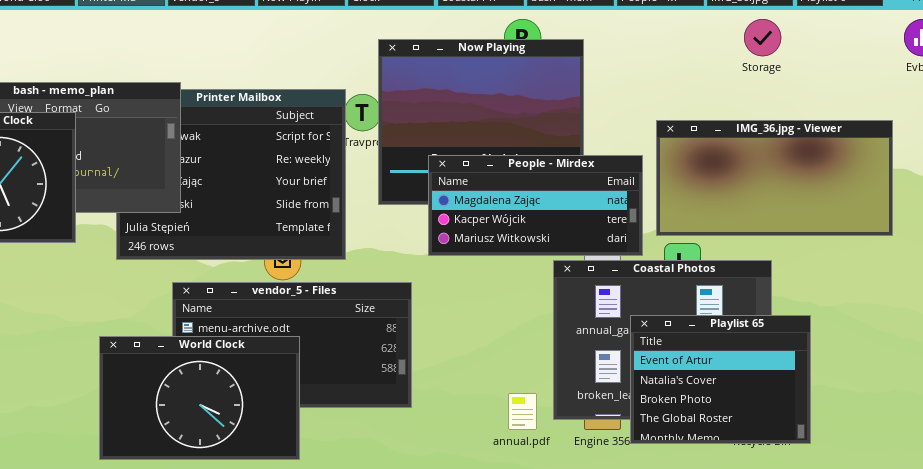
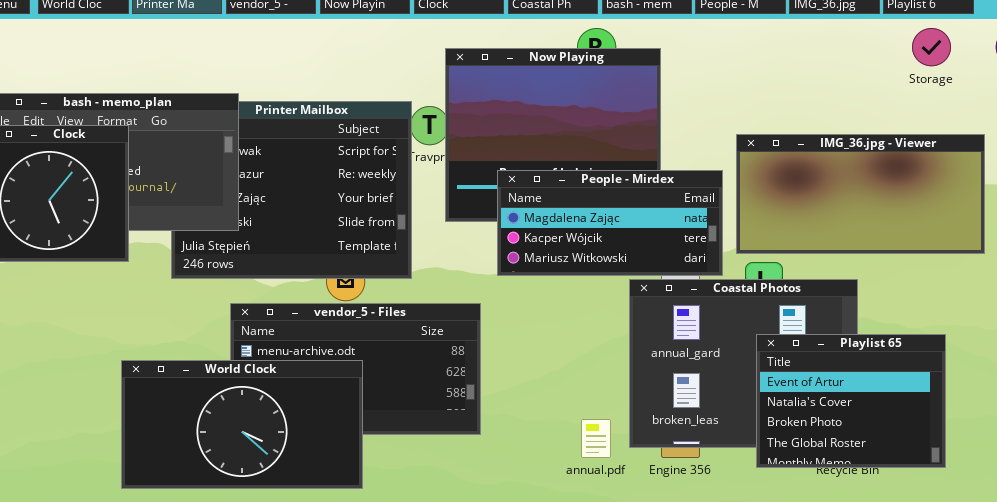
Storage: [744,19,781,56] -> [912,28,951,66], moved
Playlist 65: [630,315,811,444] -> [756,334,946,468], moved
World Clock: [99,336,300,460] -> [121,360,363,489], resized

